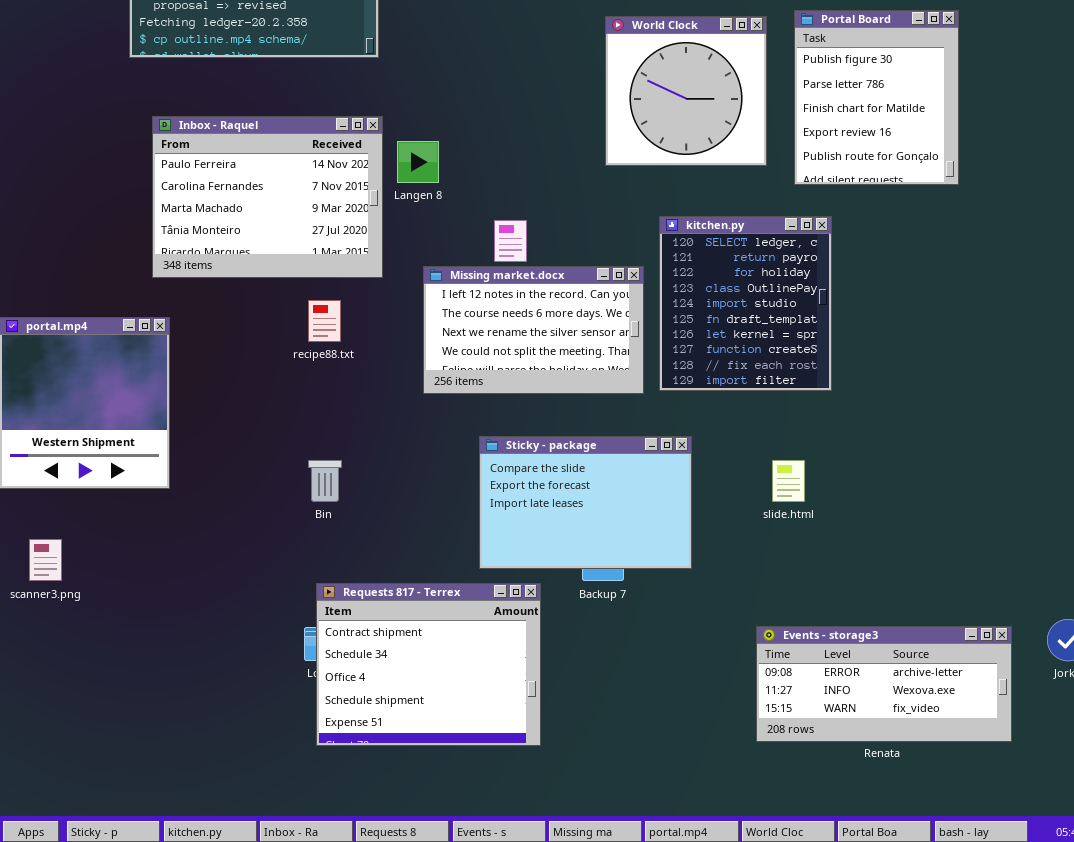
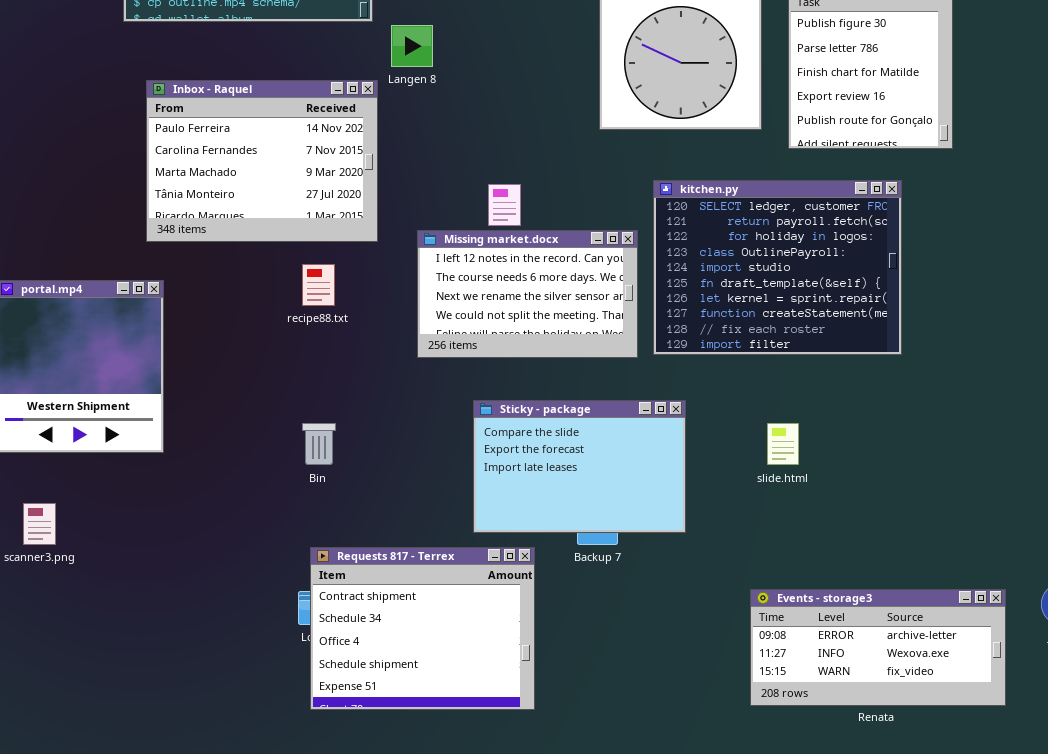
Langen 8: [397,141,439,183] -> [391,25,433,67], moved
kitchen.py: [659,216,832,391] -> [653,180,902,355], resized

